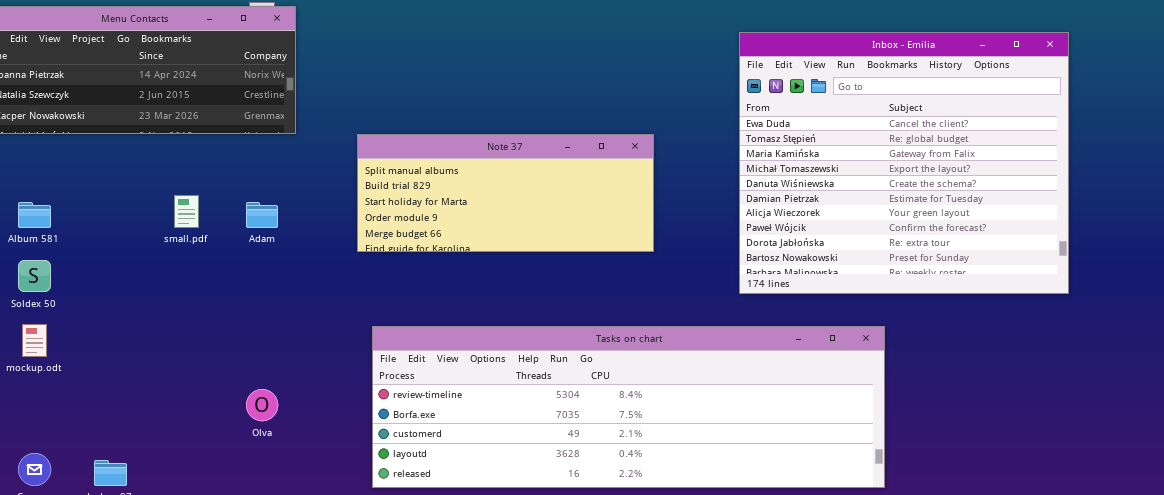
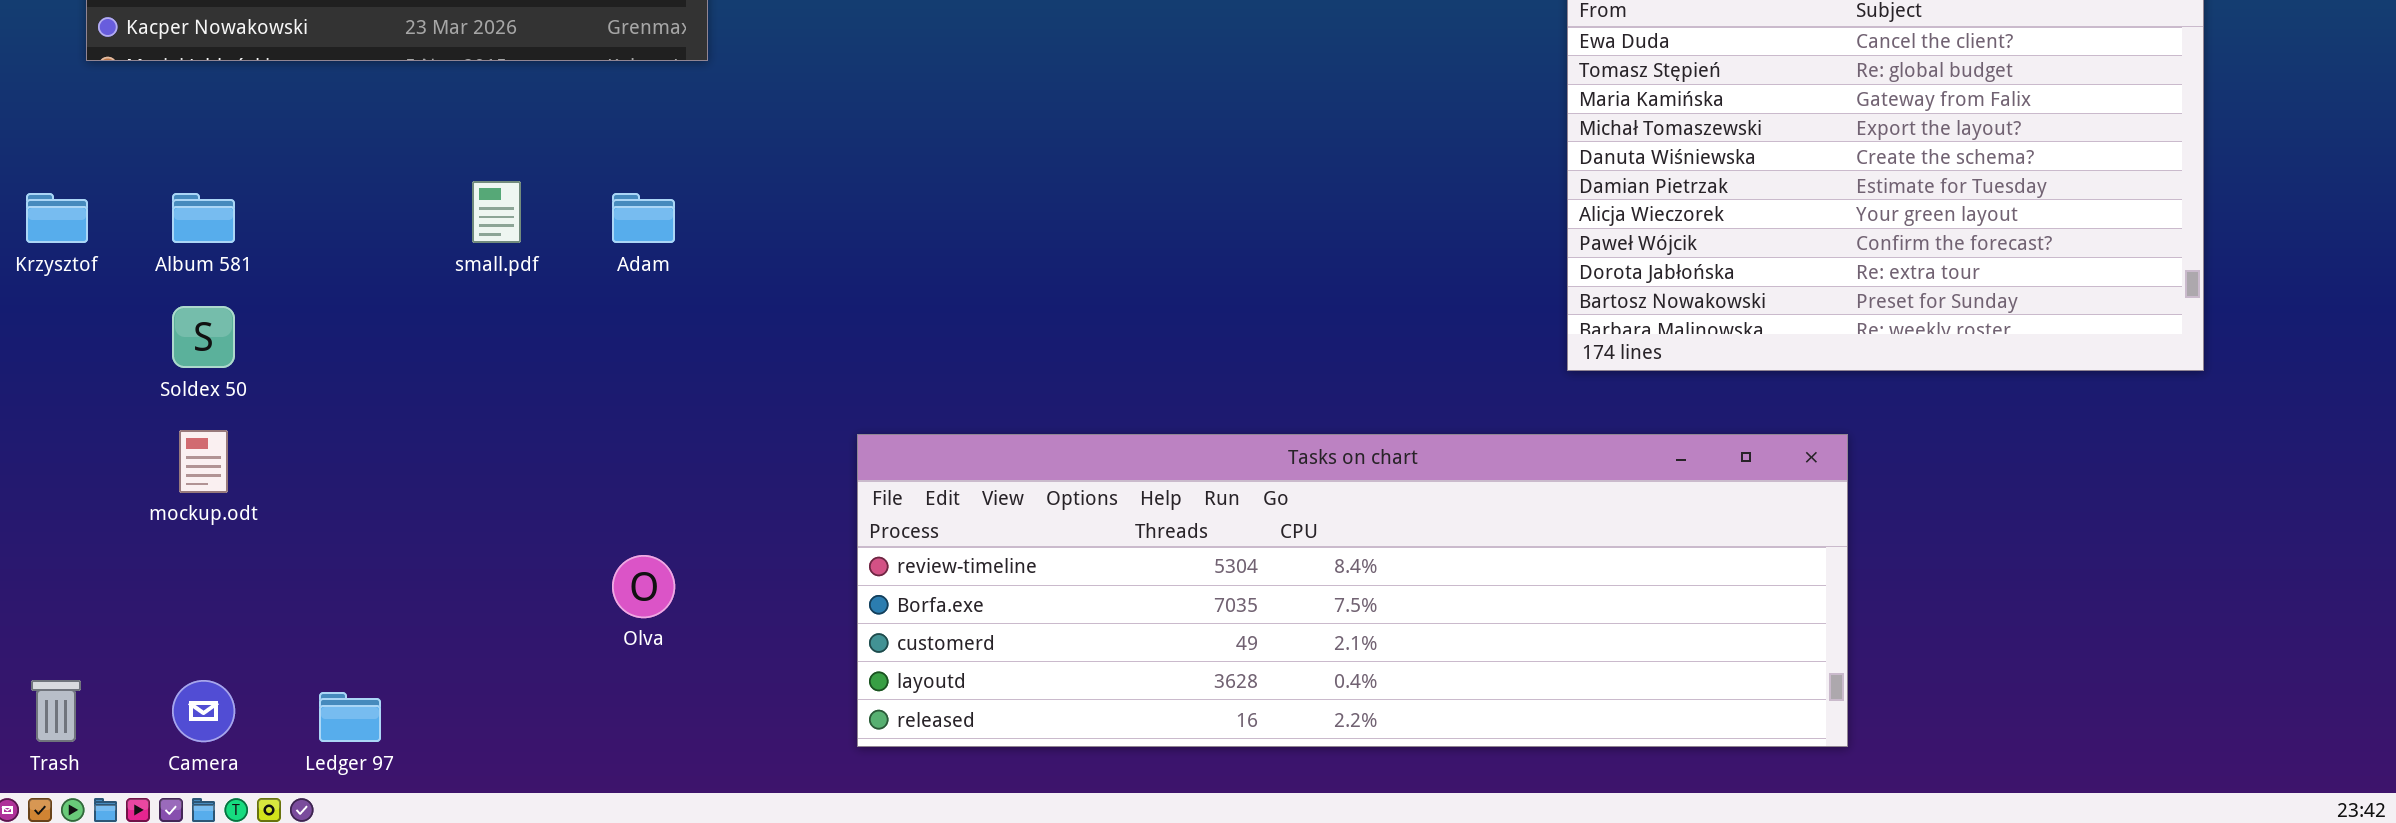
Note 37: [357,134,654,252] -> none, closed

